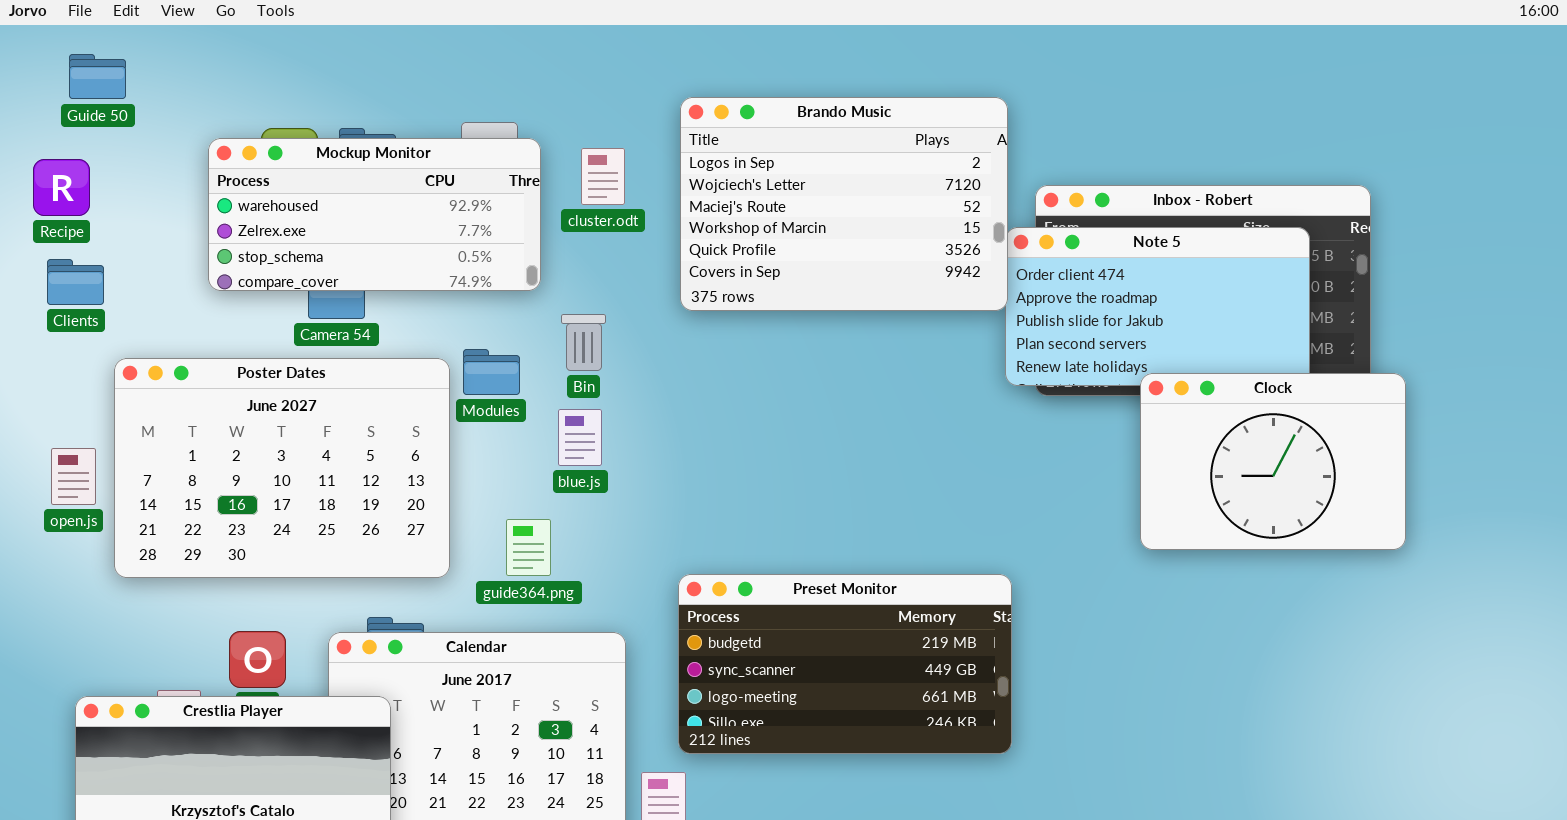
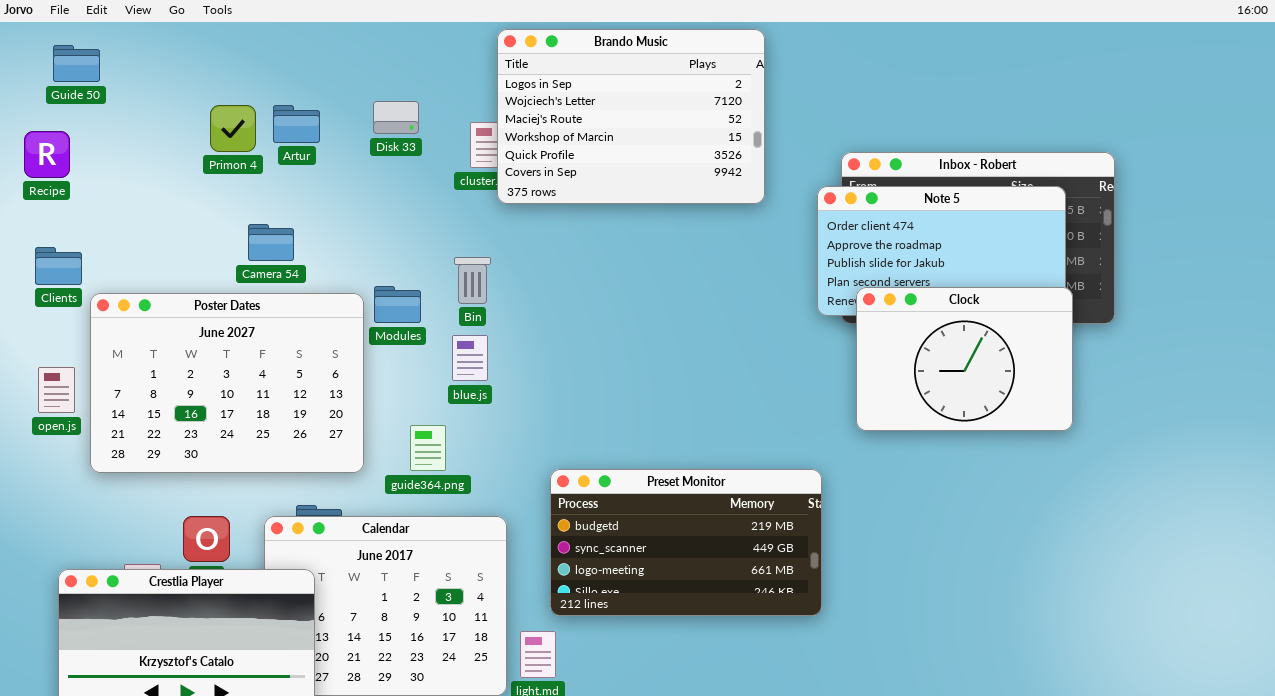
Brando Music: [680,97,1008,311] -> [497,29,765,204], moved
Mockup Monitor: [208,138,541,291] -> none, closed
Clients: [47,259,104,305] -> [35,247,82,285], moved
Clock: [1140,373,1406,550] -> [856,287,1073,431], moved

